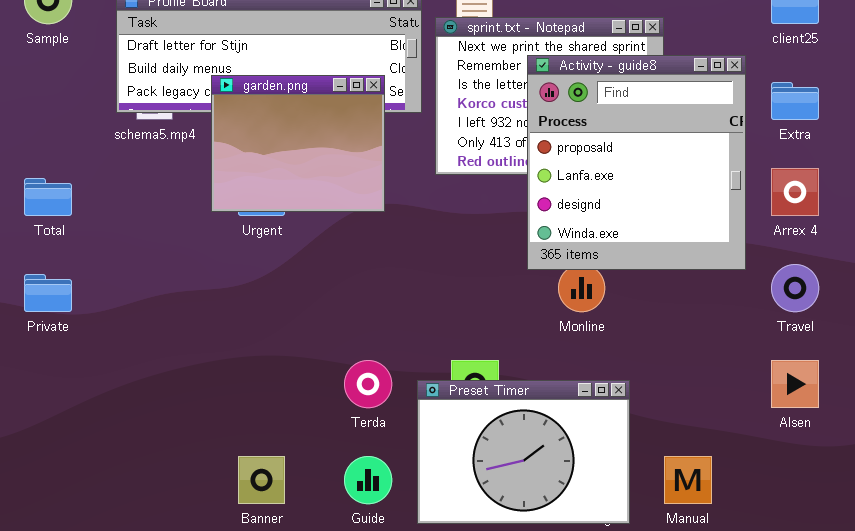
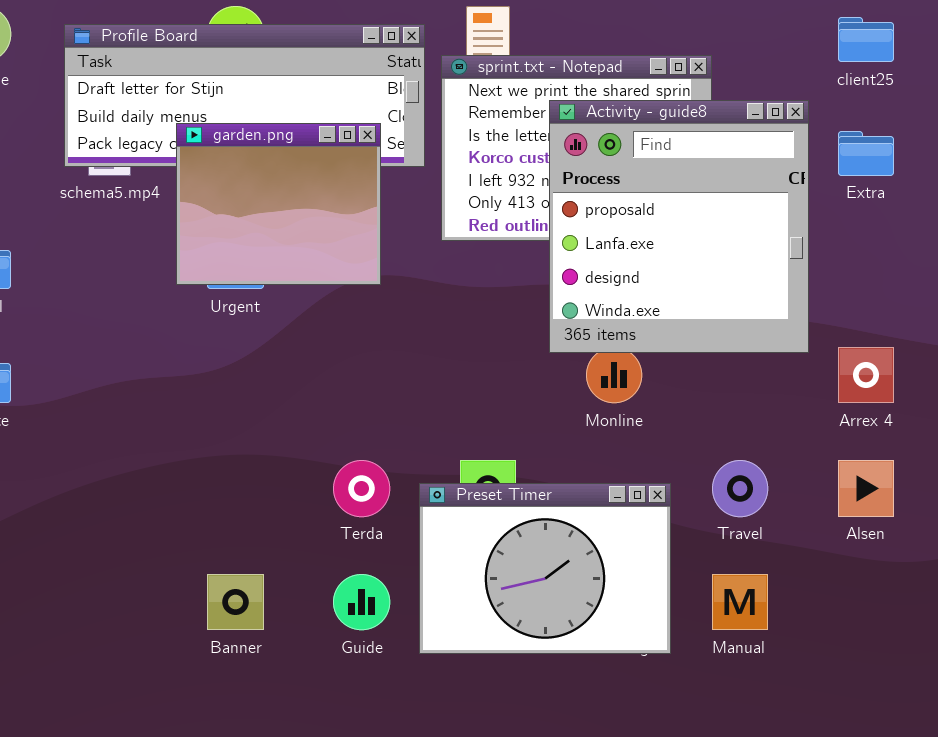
Arrex 4: [771,168,819,216] -> [838,347,894,403], moved
Travel: [771,264,819,312] -> [712,460,768,517], moved

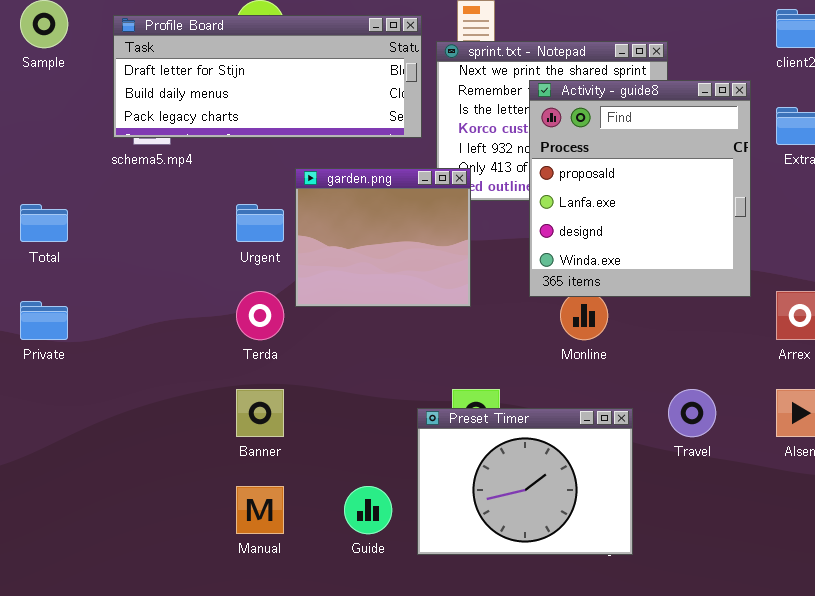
garden.png: [176,123,381,285] -> [295,168,471,307], moved
Terda: [333,460,390,517] -> [236,291,284,340], moved
Banner: [207,574,264,630] -> [236,389,284,437], moved
Manual: [712,574,768,630] -> [236,486,284,534], moved

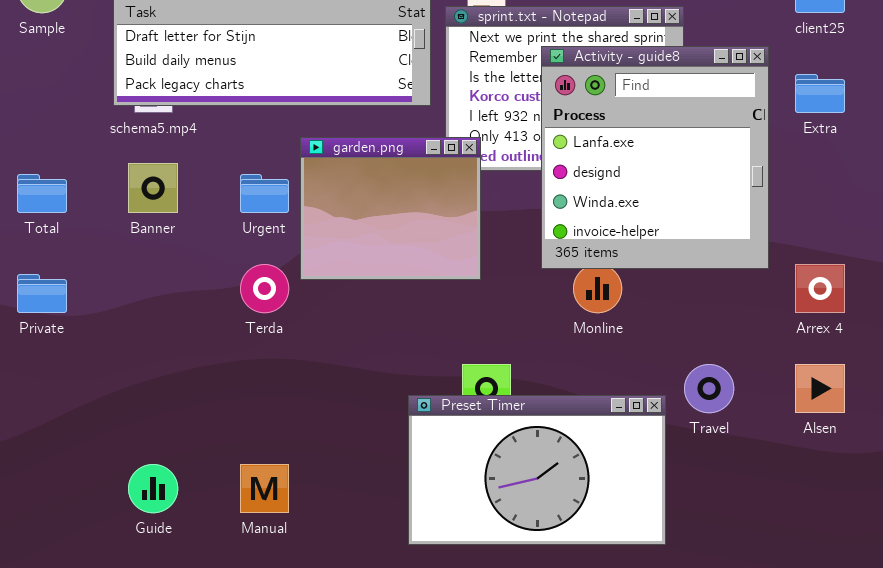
Activity - guide8: [529,80,751,297] -> [541,46,769,269], scrolled down 1 row
Banner: [236,389,284,437] -> [128,163,178,213], moved
Preset Timer: [417,408,633,555] -> [408,395,666,545], moved, resized
Guide: [344,486,392,534] -> [128,464,178,513], moved

